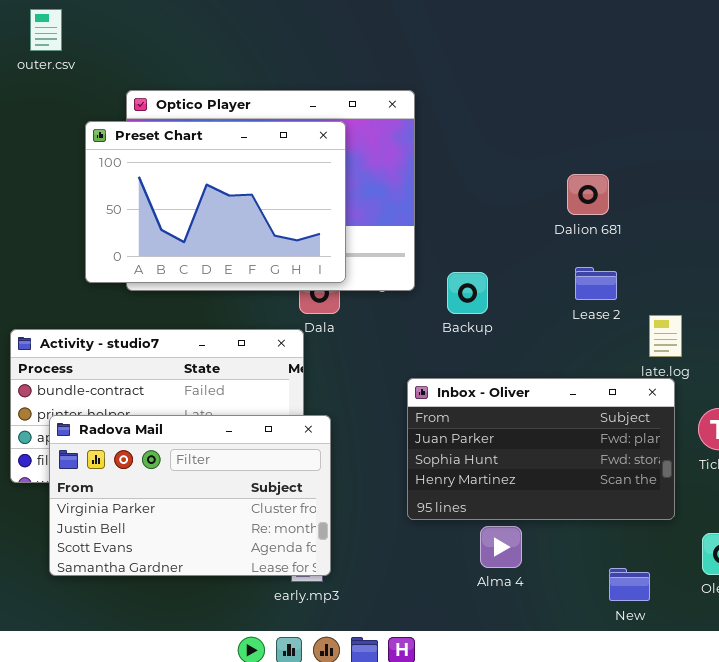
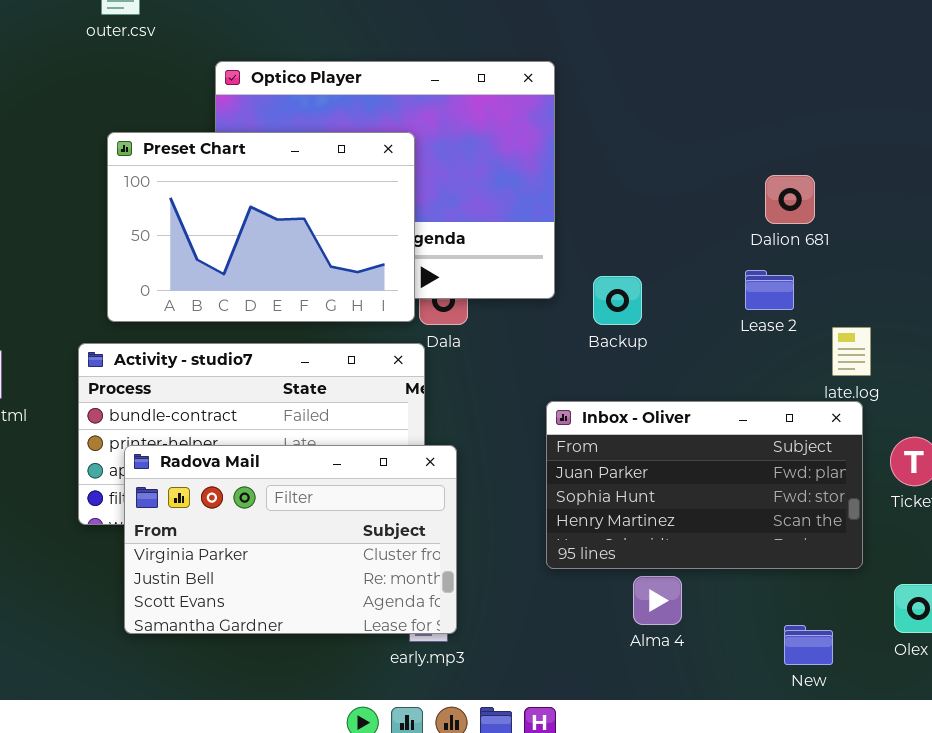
Preset Chart: [85,121,346,283] -> [107,132,415,322], moved
Dalion 681: [567,174,609,215] -> [765,175,815,224], moved

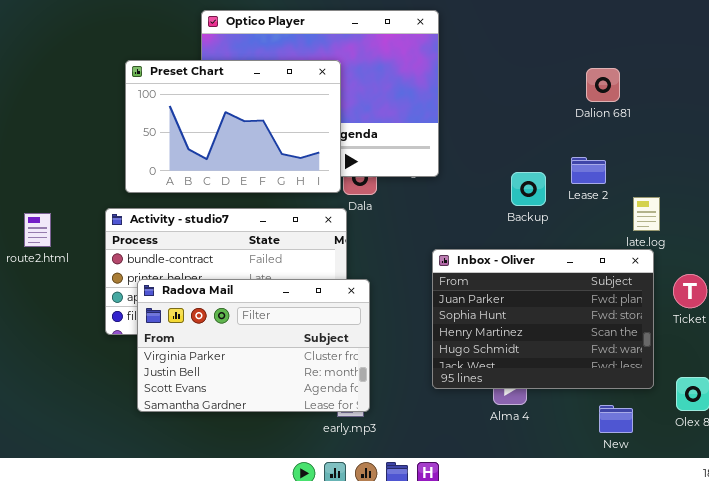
Dalion 681: [765,175,815,224] -> [586,68,620,102], moved
Backup: [593,276,642,325] -> [511,172,546,206], moved
Inbox - Oliver: [546,401,863,569] -> [432,249,654,389], resized

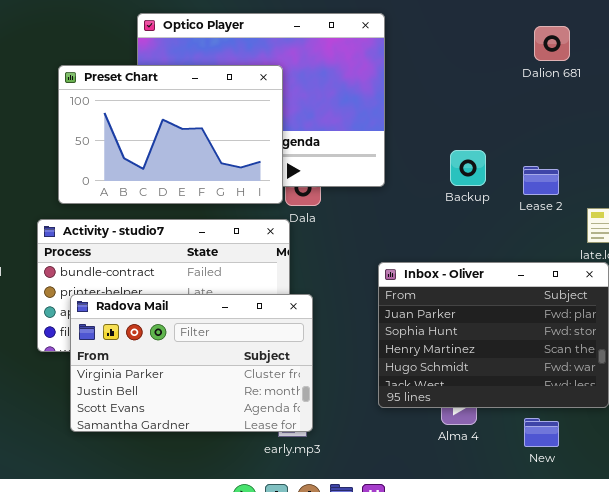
Dalion 681: [586,68,620,102] -> [534,26,570,61], moved
Backup: [511,172,546,206] -> [450,150,486,186], moved
New: [599,405,633,433] -> [524,418,559,447], moved

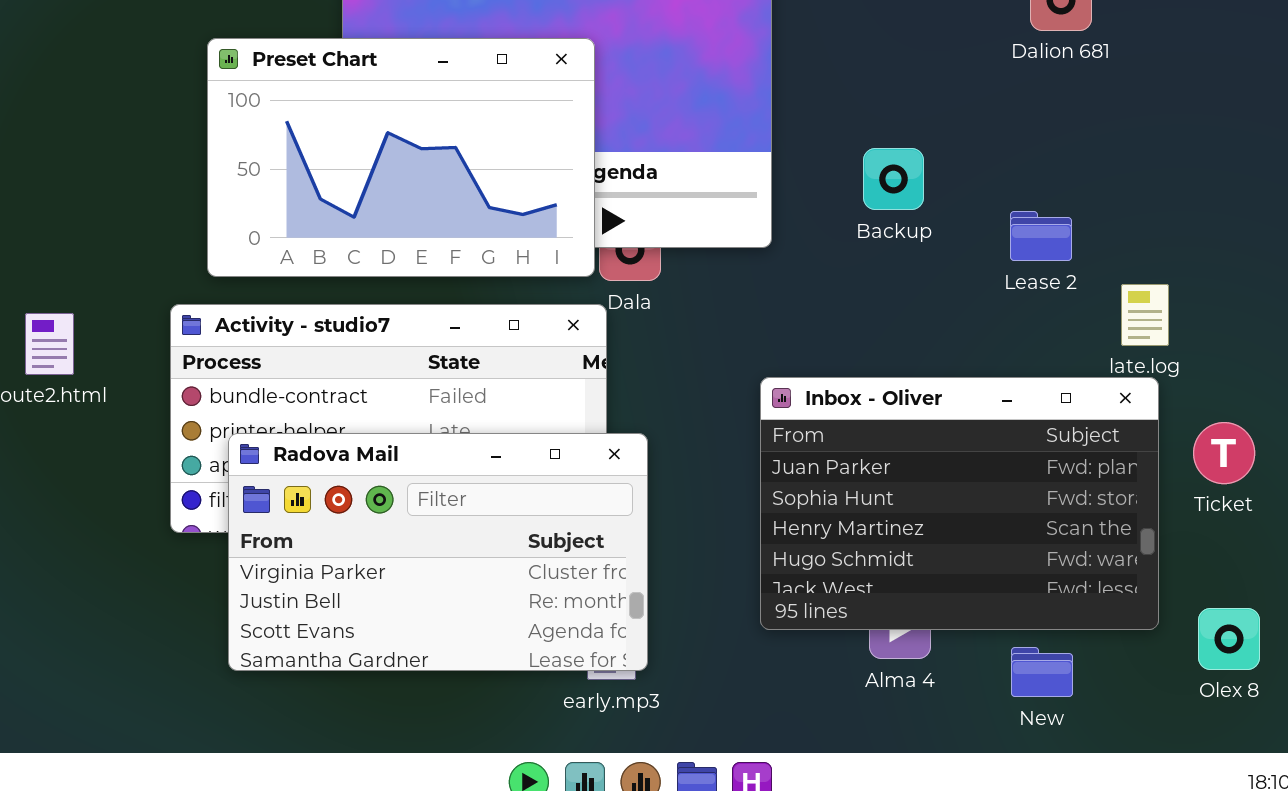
Backup: [450,150,486,186] -> [863,148,924,210], moved

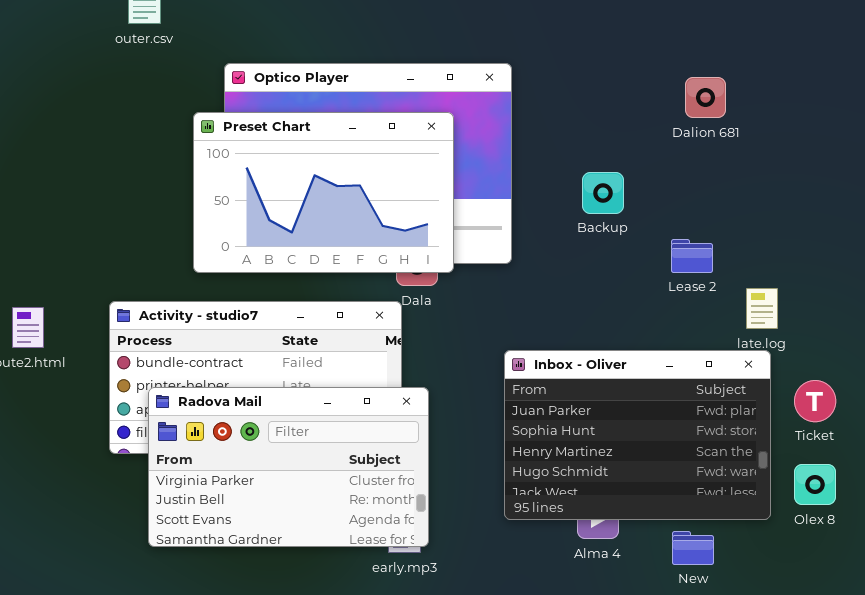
Preset Chart: [207,38,595,277] -> [193,112,454,273], moved
Backup: [863,148,924,210] -> [582,172,624,214], moved
Olex 8: [1198,608,1260,670] -> [794,464,836,505], moved

